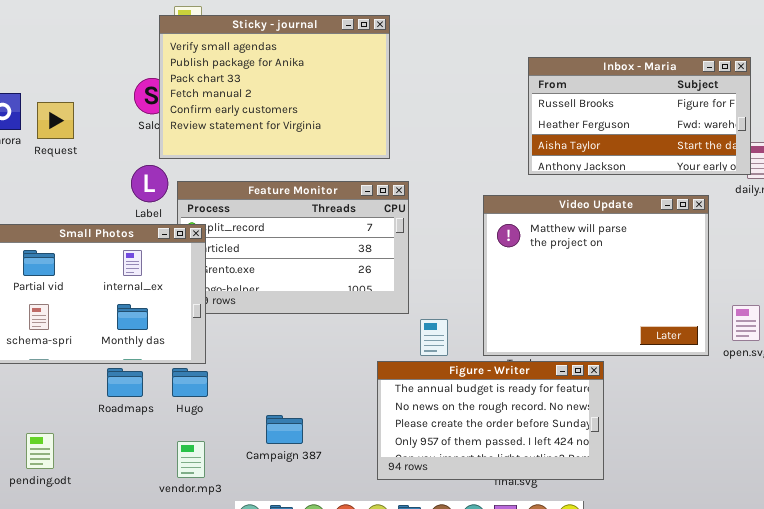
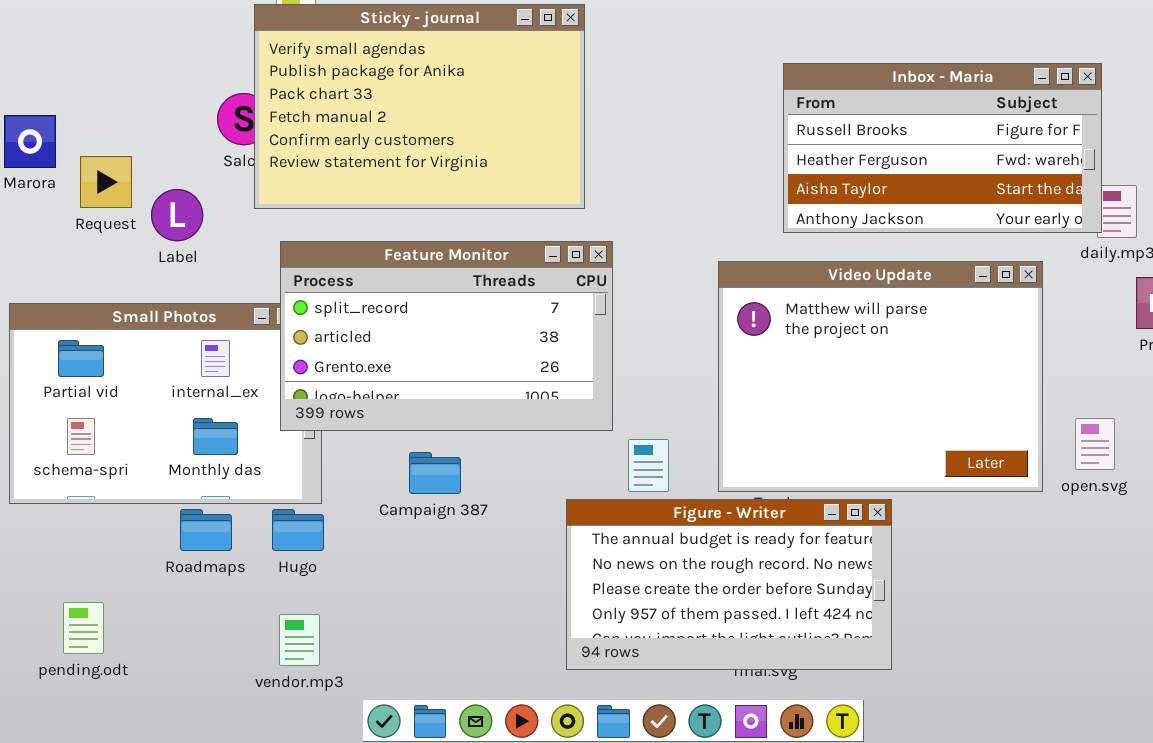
Request: [37,102,74,139] -> [80,156,132,208], moved
Label: [131,165,168,202] -> [151,189,203,241], moved
Feature Monitor: [177,181,409,314] -> [280,241,613,431], raised
Campaign 387: [266,415,303,444] -> [409,452,461,494], moved

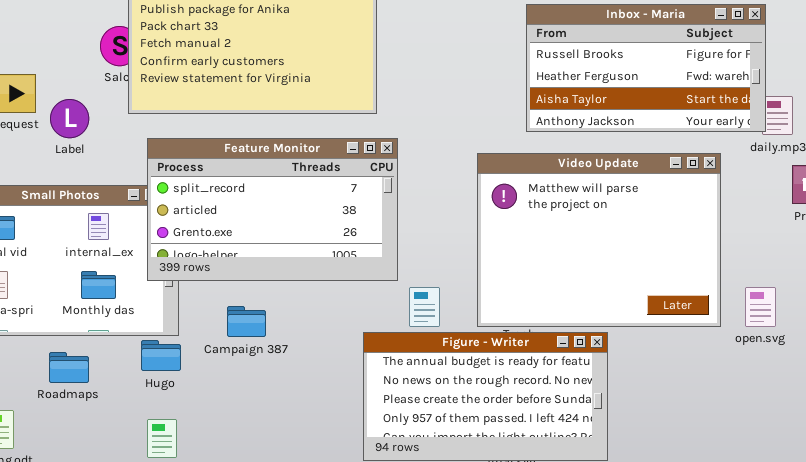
open.svg: [1075,418,1115,470] -> [745,287,776,327], moved
Campaign 387: [409,452,461,494] -> [227,306,266,337], moved
Roadmaps: [180,509,232,551] -> [49,352,89,383], moved

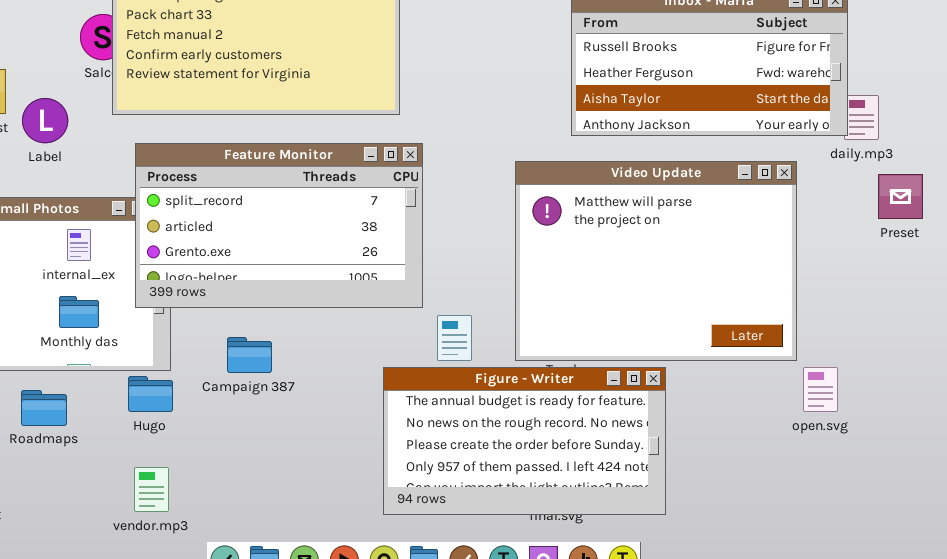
open.svg: [745,287,776,327] -> [803,367,838,412], moved

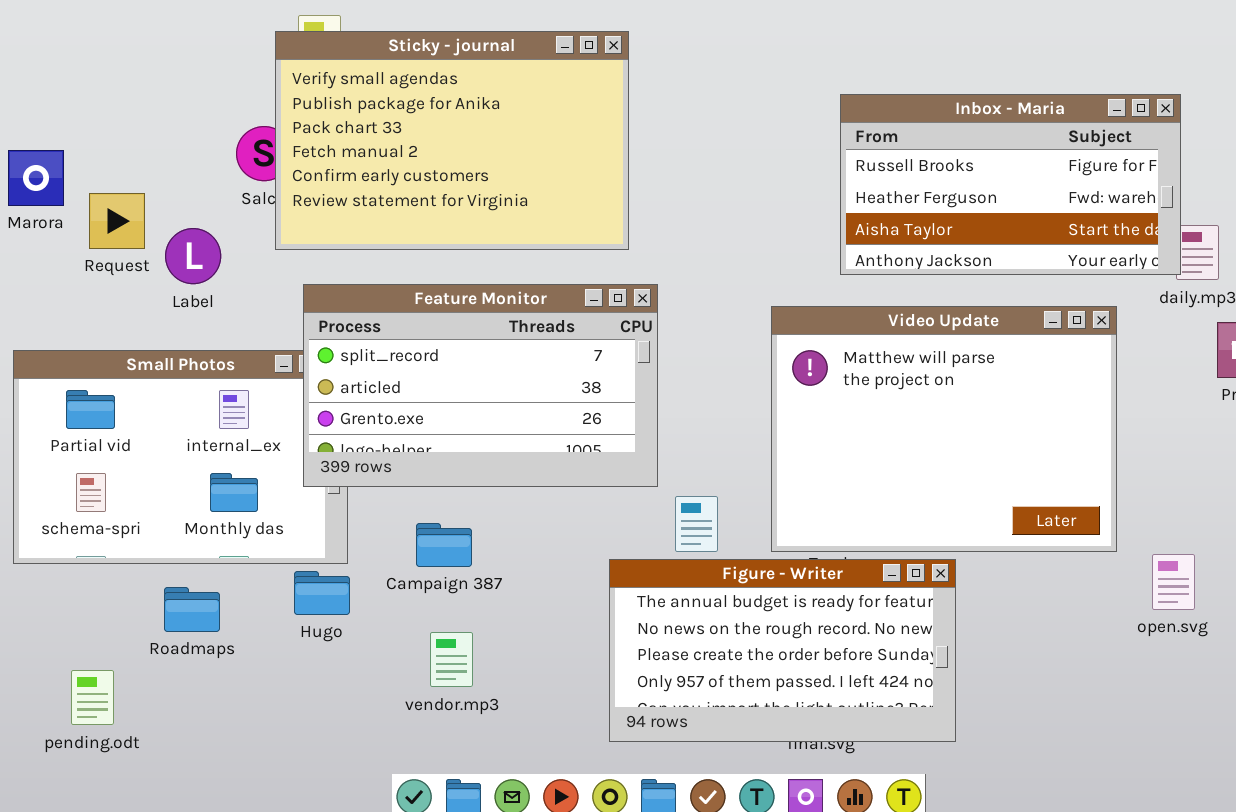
open.svg: [803,367,838,412] -> [1152,554,1195,610], moved
vendor.mp3: [134,467,169,512] -> [430,632,473,687], moved

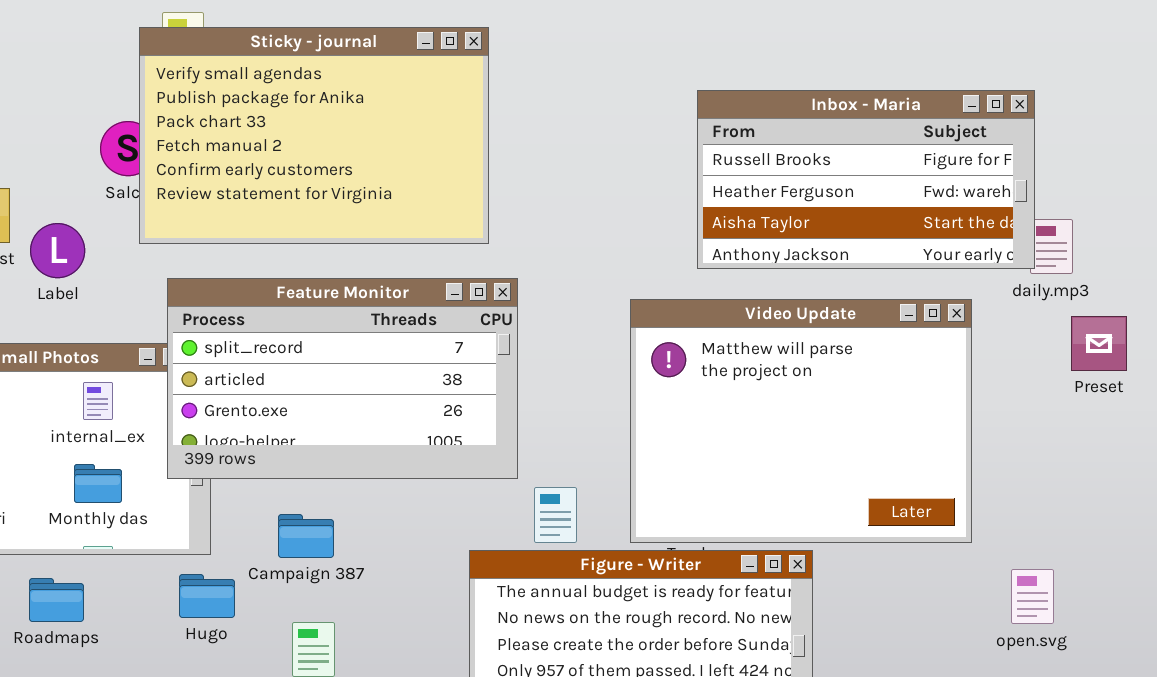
open.svg: [1152,554,1195,610] -> [1011,569,1054,624], moved
Hugo: [294,571,350,615] -> [179,574,235,618], moved

